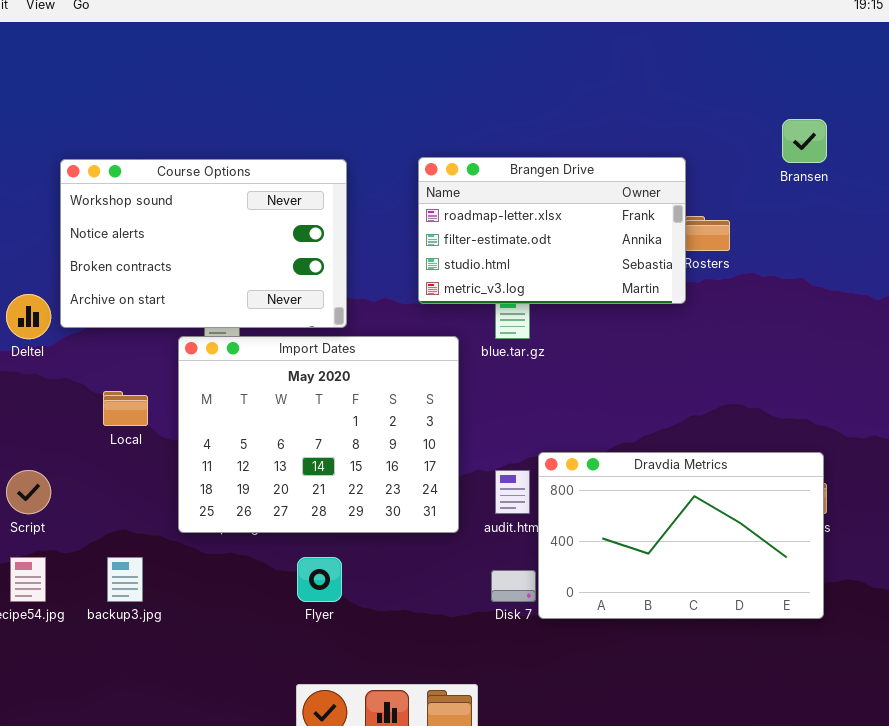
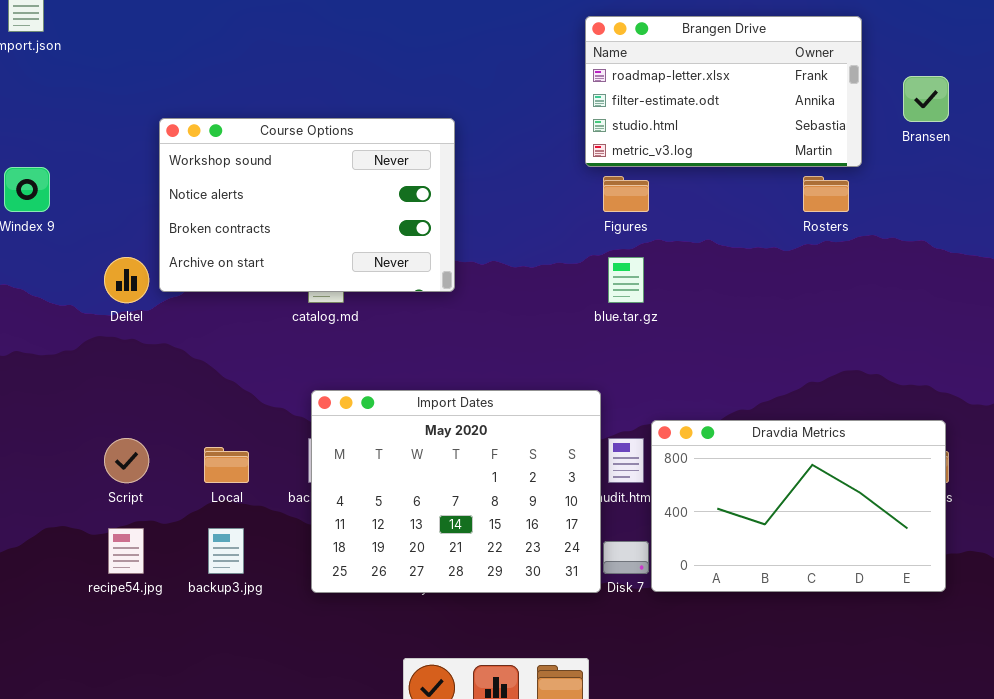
Brangen Drive: [418,157,686,304] -> [585,16,862,167], moved
Import Dates: [178,336,459,533] -> [311,390,601,593], moved
Local: [103,391,148,426] -> [204,447,249,483], moved

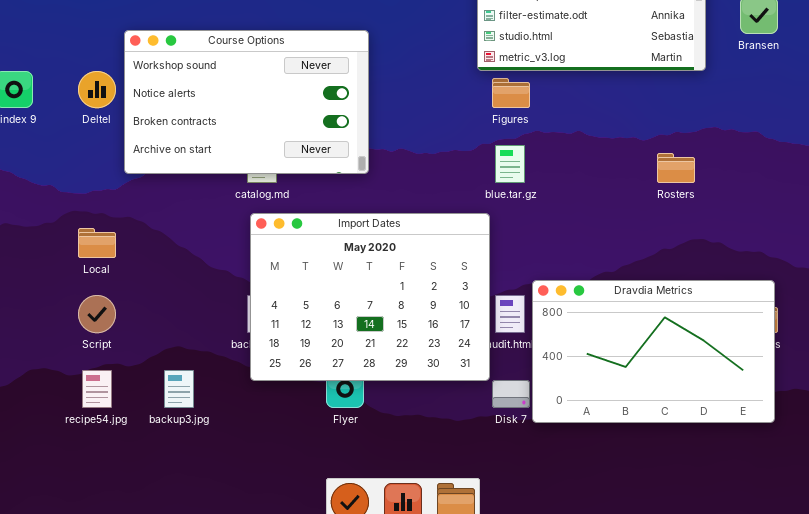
Rosters: [803,176,849,212] -> [657,153,695,183], moved
Deltel: [104,257,149,303] -> [78,71,116,108], moved
Import Dates: [311,390,601,593] -> [250,213,490,381], moved
Local: [204,447,249,483] -> [78,228,116,258], moved

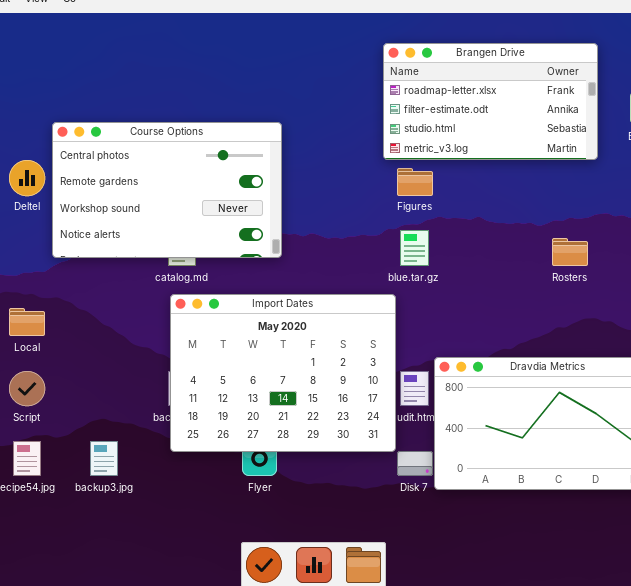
Course Options: [124,30,369,174] -> [52,122,282,258], scrolled up 2 rows

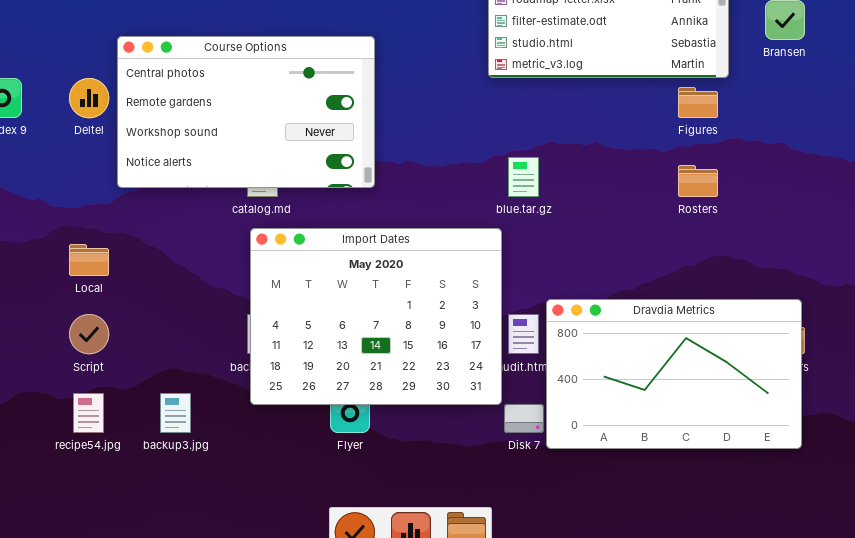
Figures: [397,168,433,196] -> [678,87,718,118], moved

